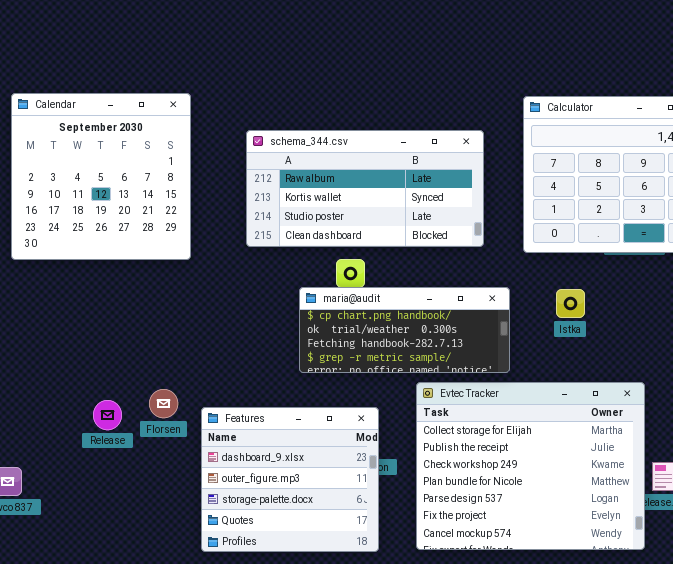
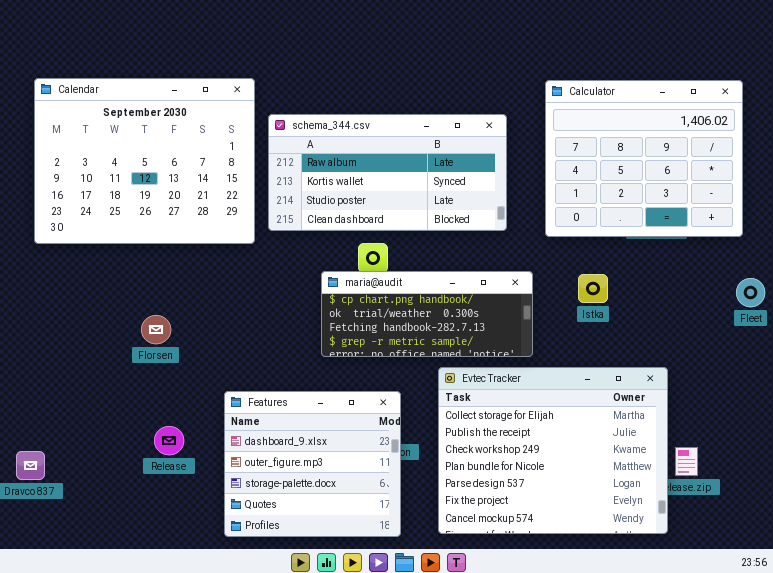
Calendar: [11,93,191,260] -> [34,78,255,244], resized
Florsen: [149,389,178,418] -> [141,315,171,344], moved
Release: [93,400,122,430] -> [154,426,184,455], moved

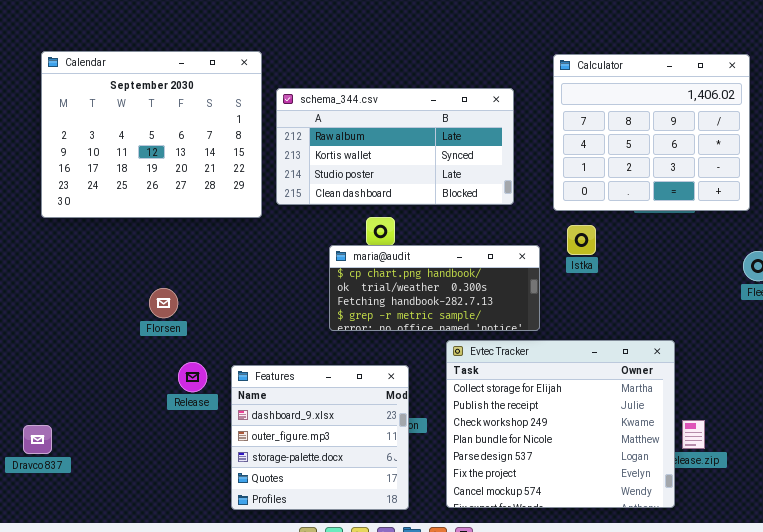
Istka: [578,274,608,303] -> [567,225,596,255], moved
Release: [154,426,184,455] -> [178,362,207,392], moved

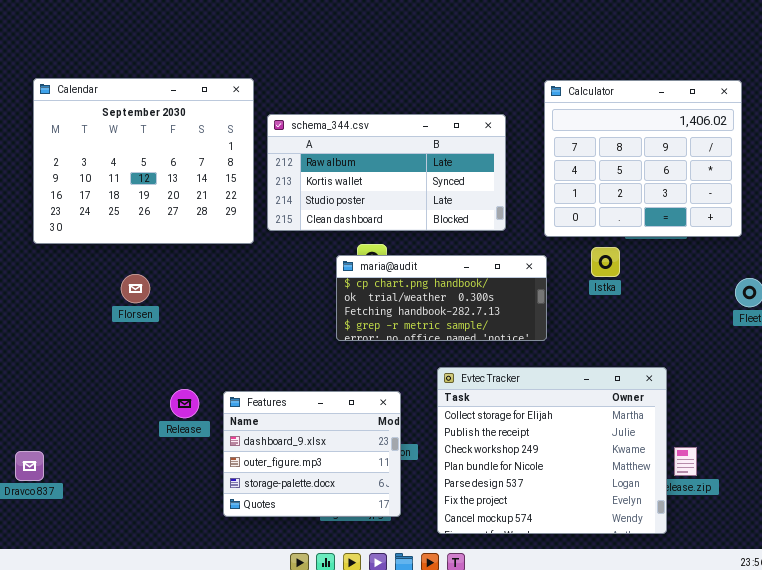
Istka: [567,225,596,255] -> [591,247,620,277], moved
maria@audit: [329,245,540,331] -> [336,255,547,341], moved
Florsen: [149,288,178,318] -> [121,274,150,303], moved
Features: [231,365,409,510] -> [223,391,401,517], resized

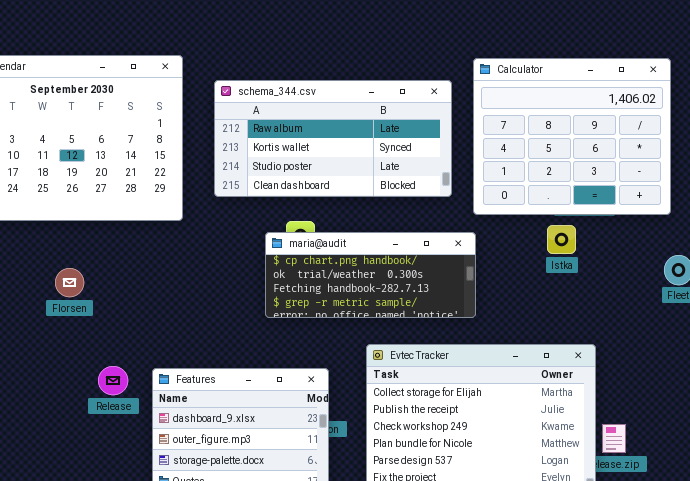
schema_344.csv: [267,114,506,231] -> [214,80,452,197], moved
Istka: [591,247,620,277] -> [547,225,576,254], moved
Florsen: [121,274,150,303] -> [55,268,84,297], moved

